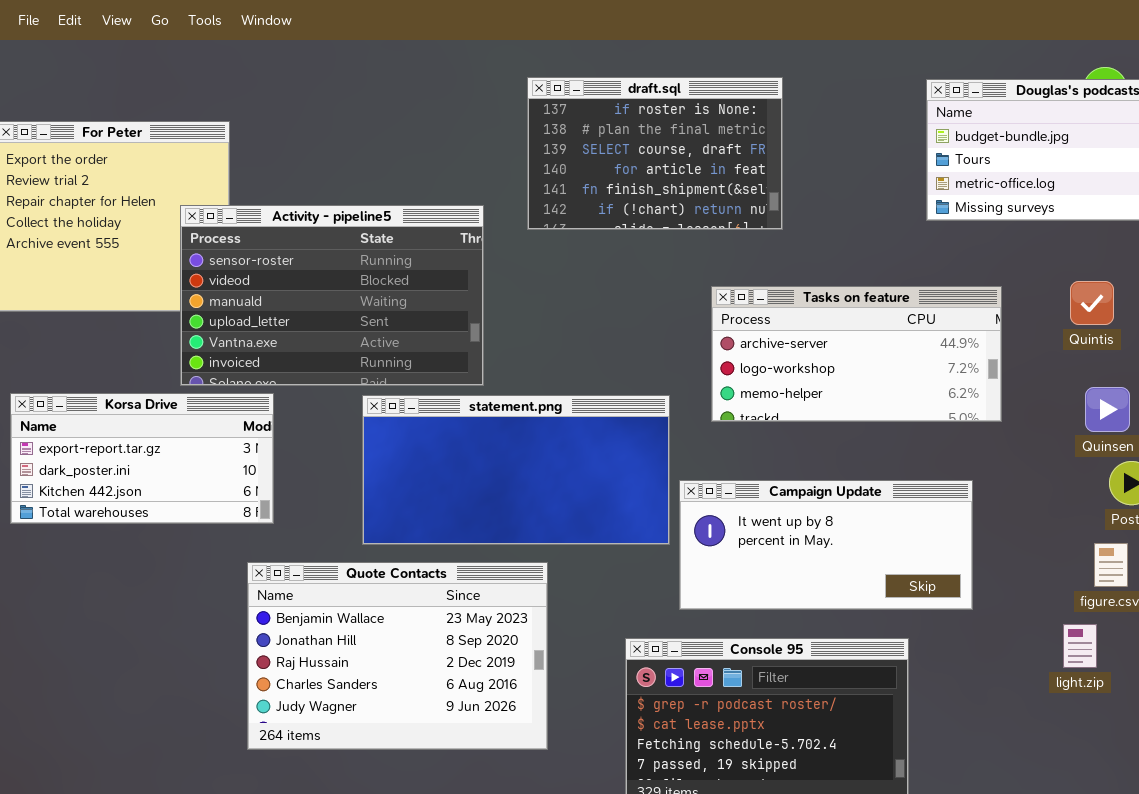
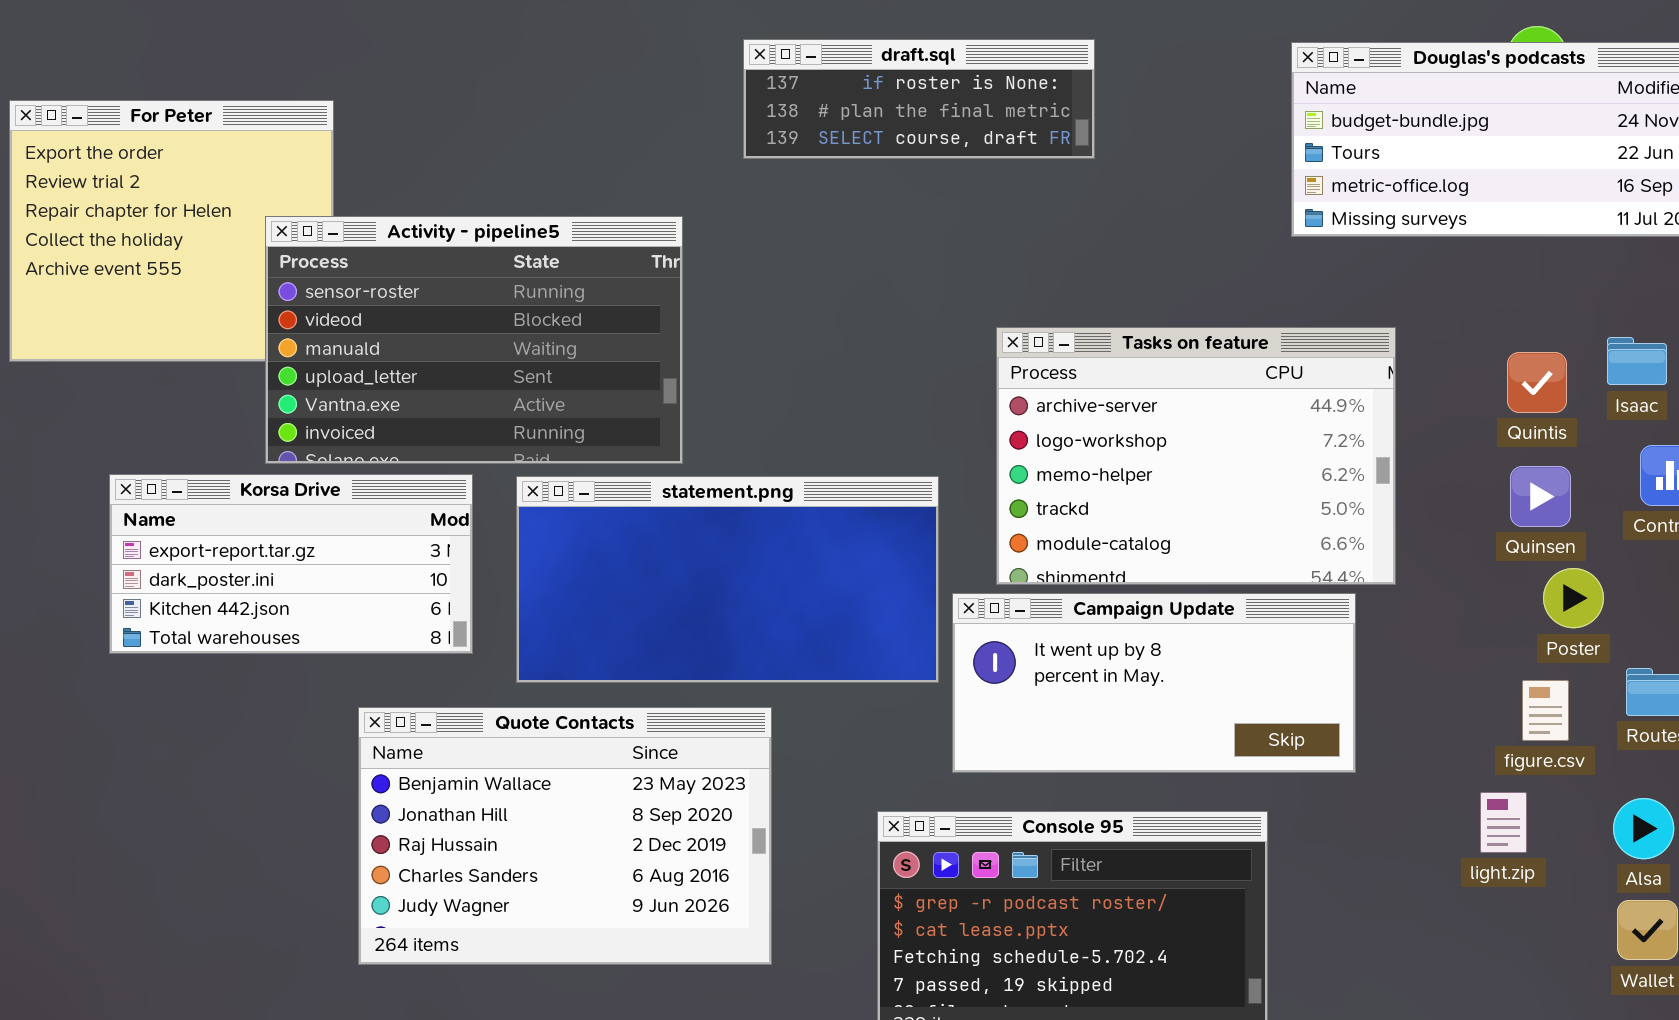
draft.sql: [527,77,783,230] -> [743,39,1095,159], resized
Quintis: [1070,281,1114,325] -> [1507,352,1567,413], moved
Tasks on feature: [711,286,1002,422] -> [996,327,1396,585], resized
Korsa Drive: [10,393,274,524] -> [109,474,473,654], moved

